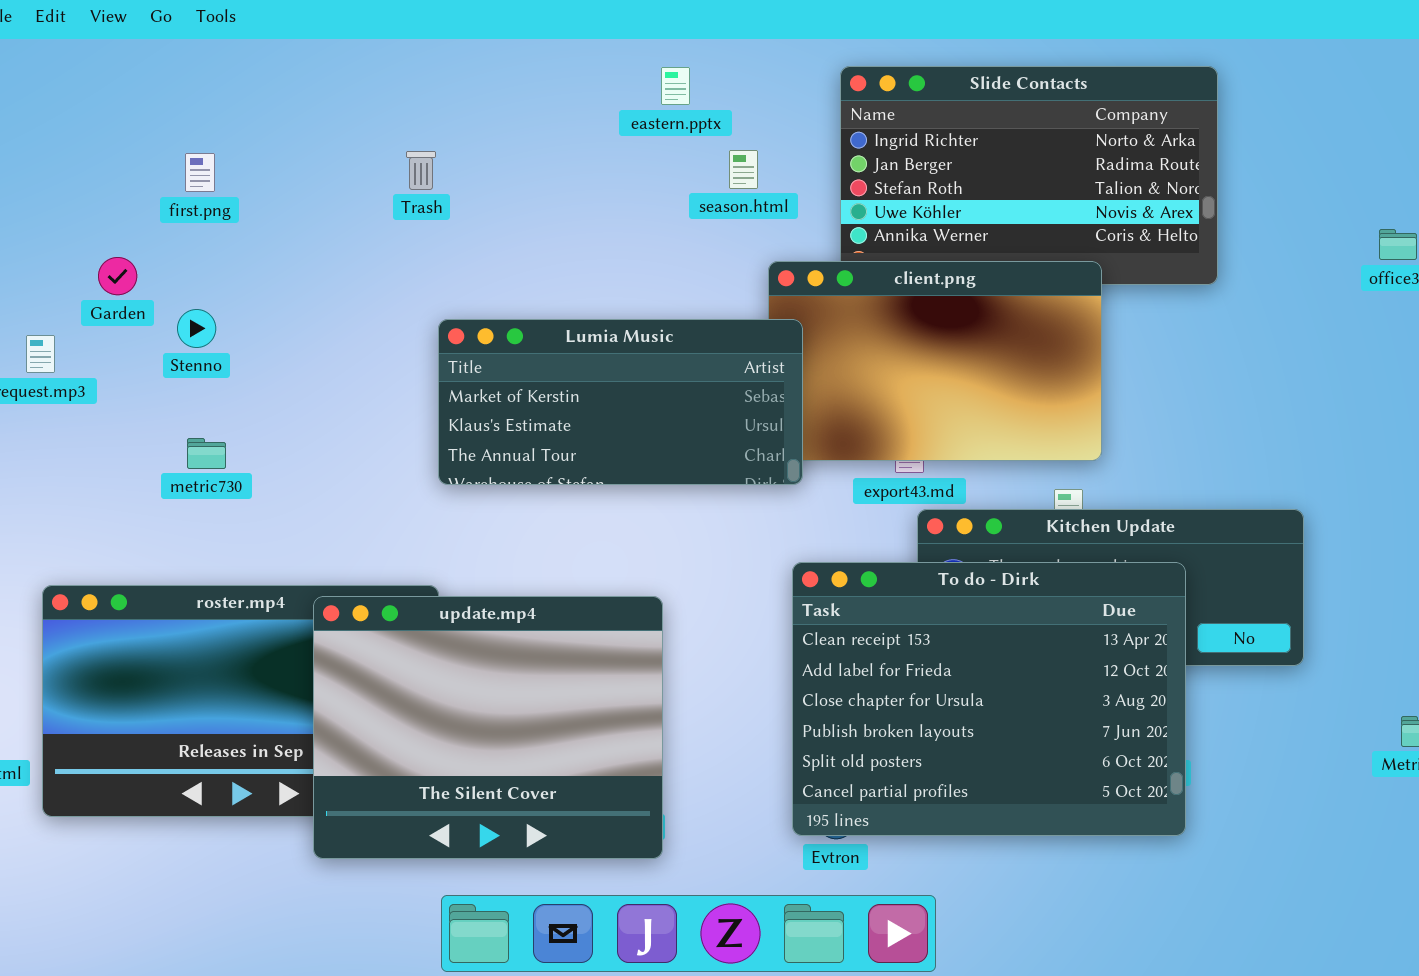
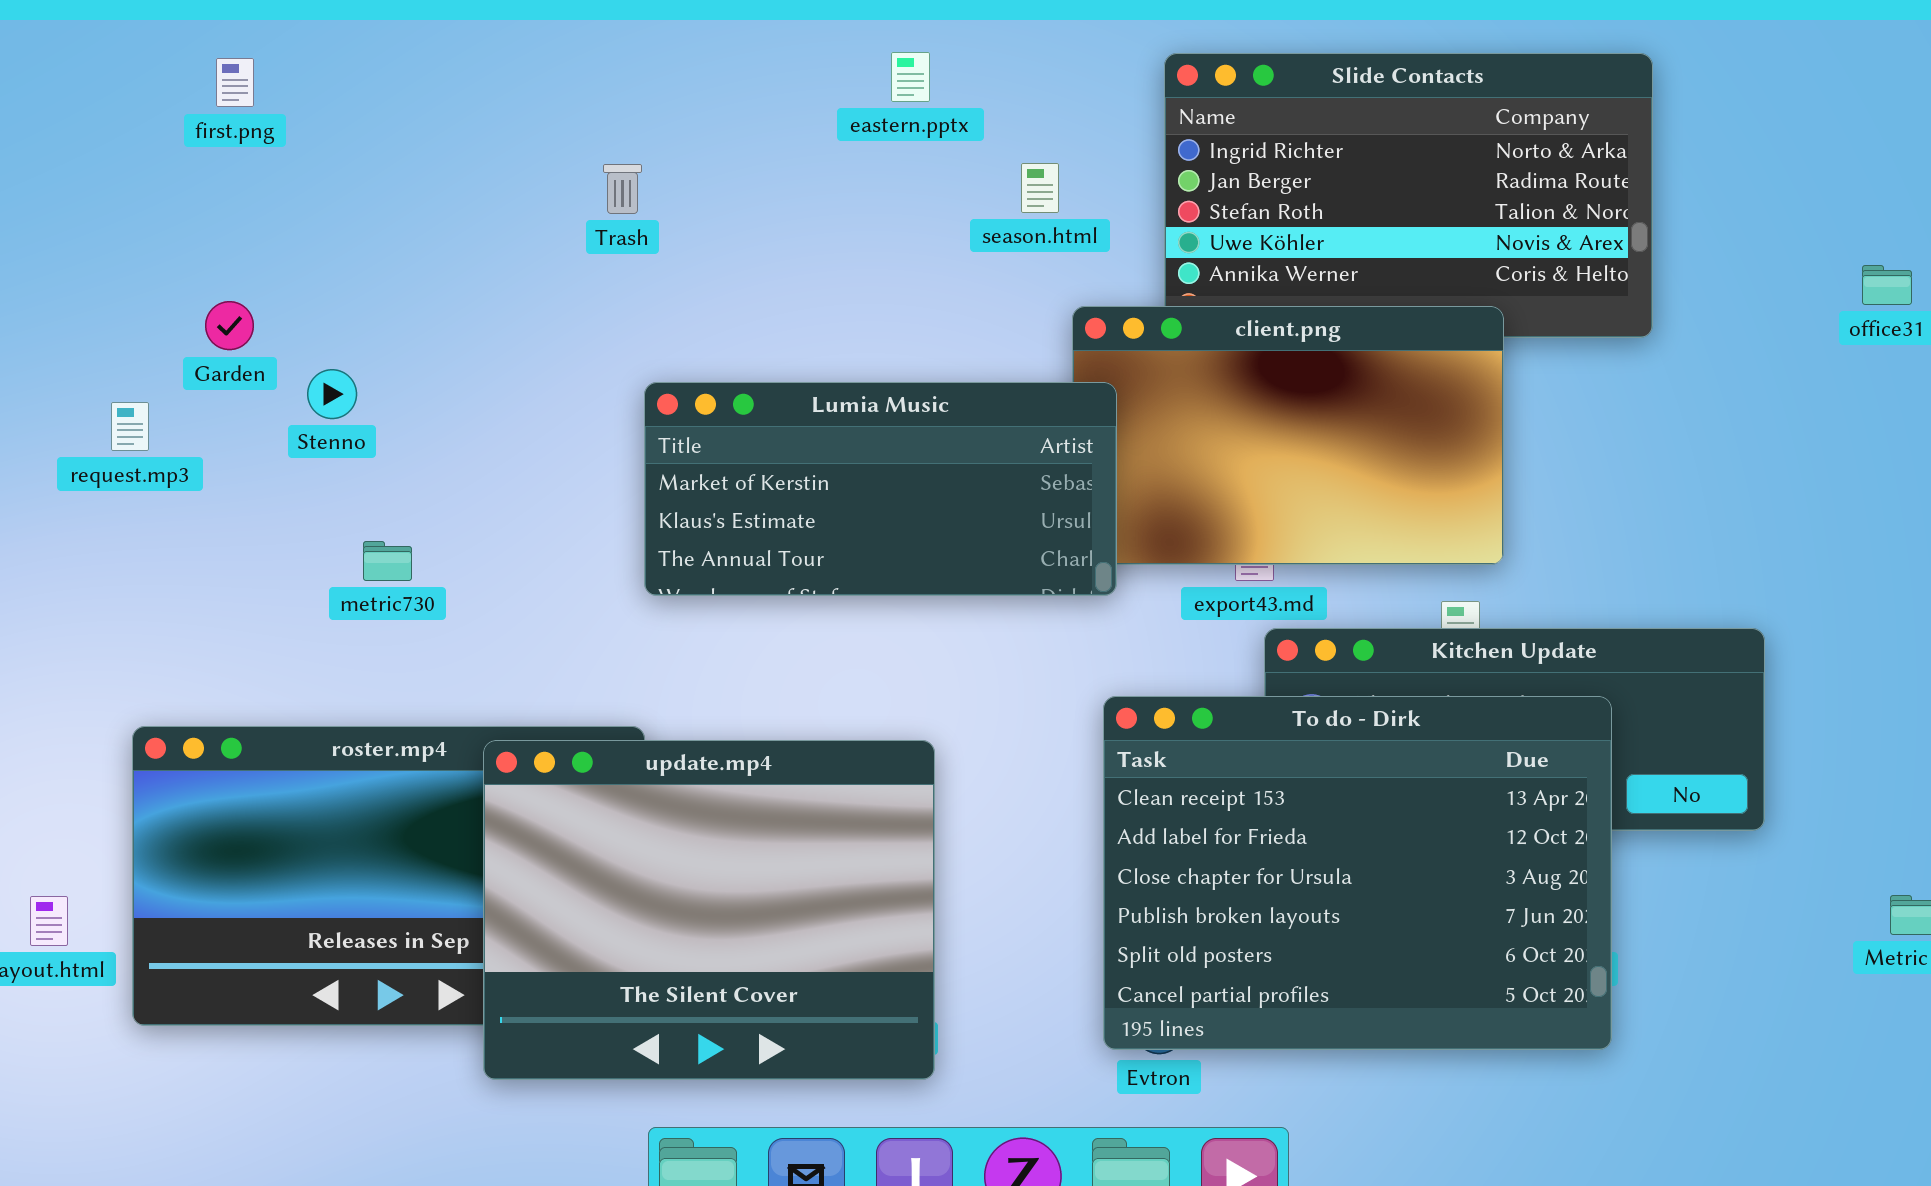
eastern.pptx: [661,67,690,105] -> [891,52,930,102], moved
first.png: [185,153,215,192] -> [216,58,254,107], moved
metric730: [187,438,226,469] -> [363,541,412,581], moved

